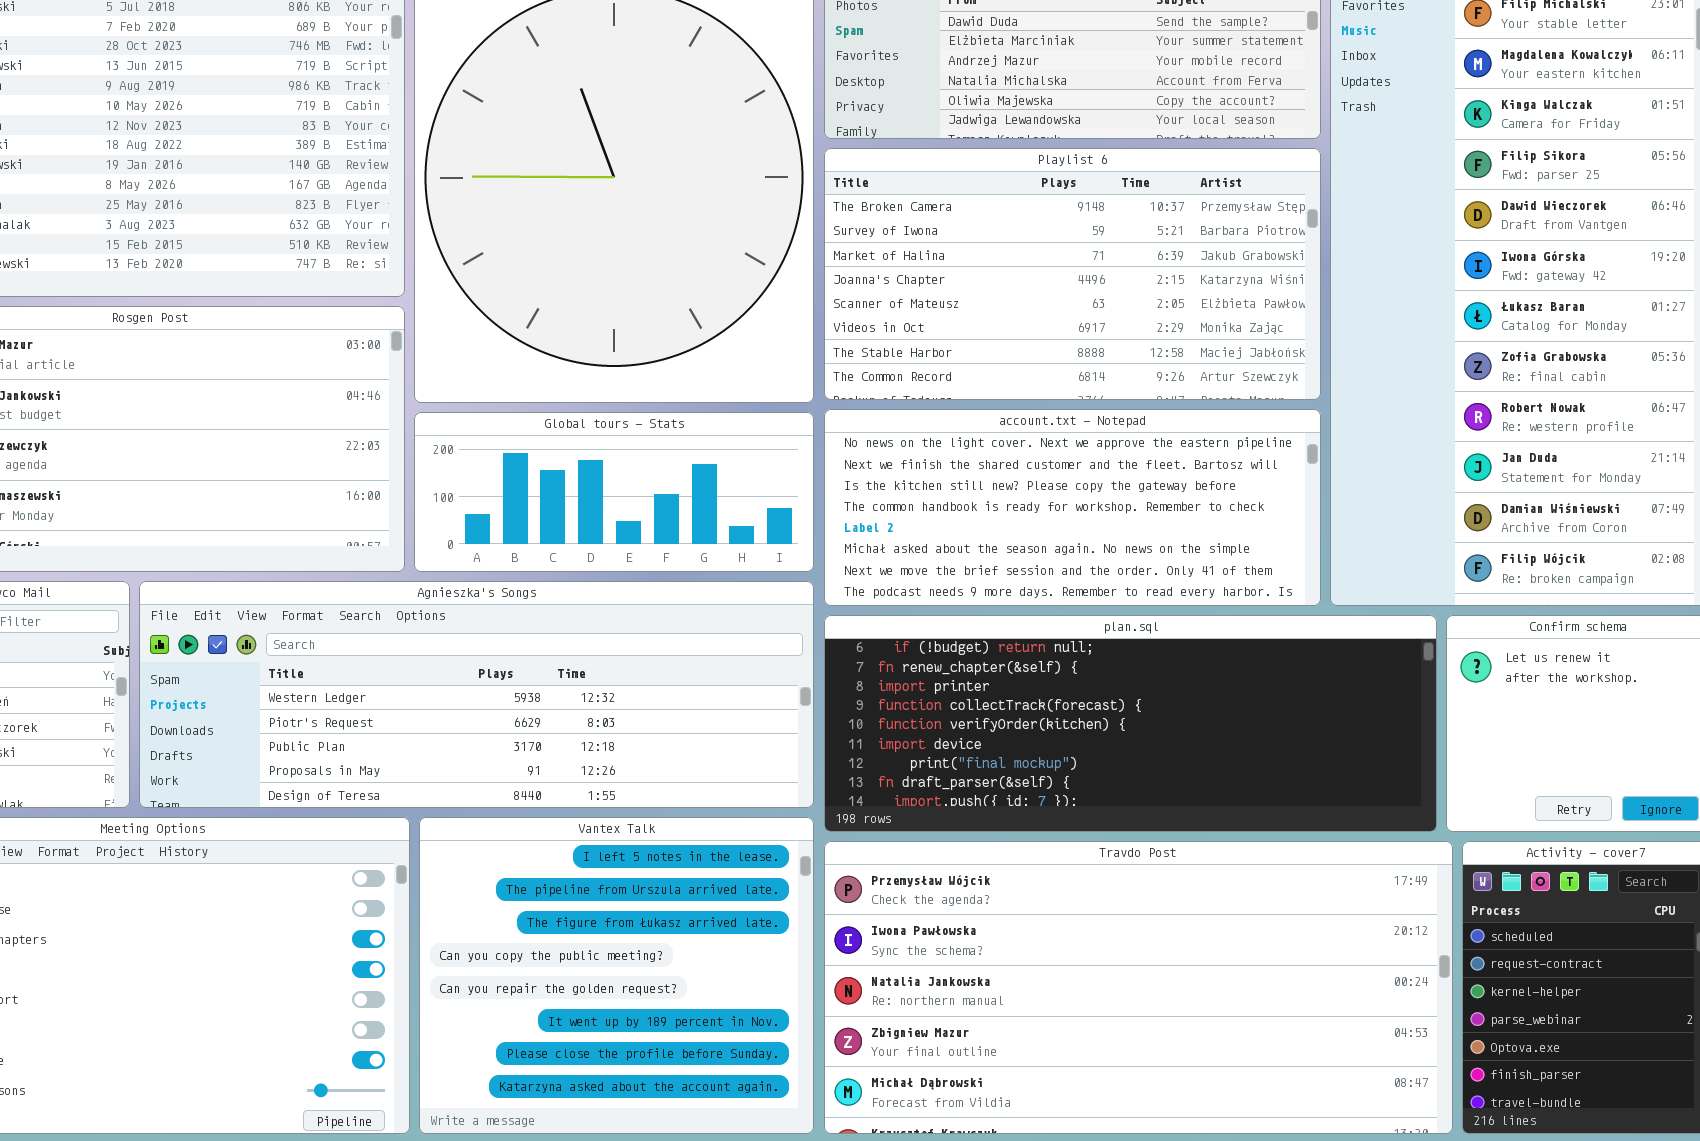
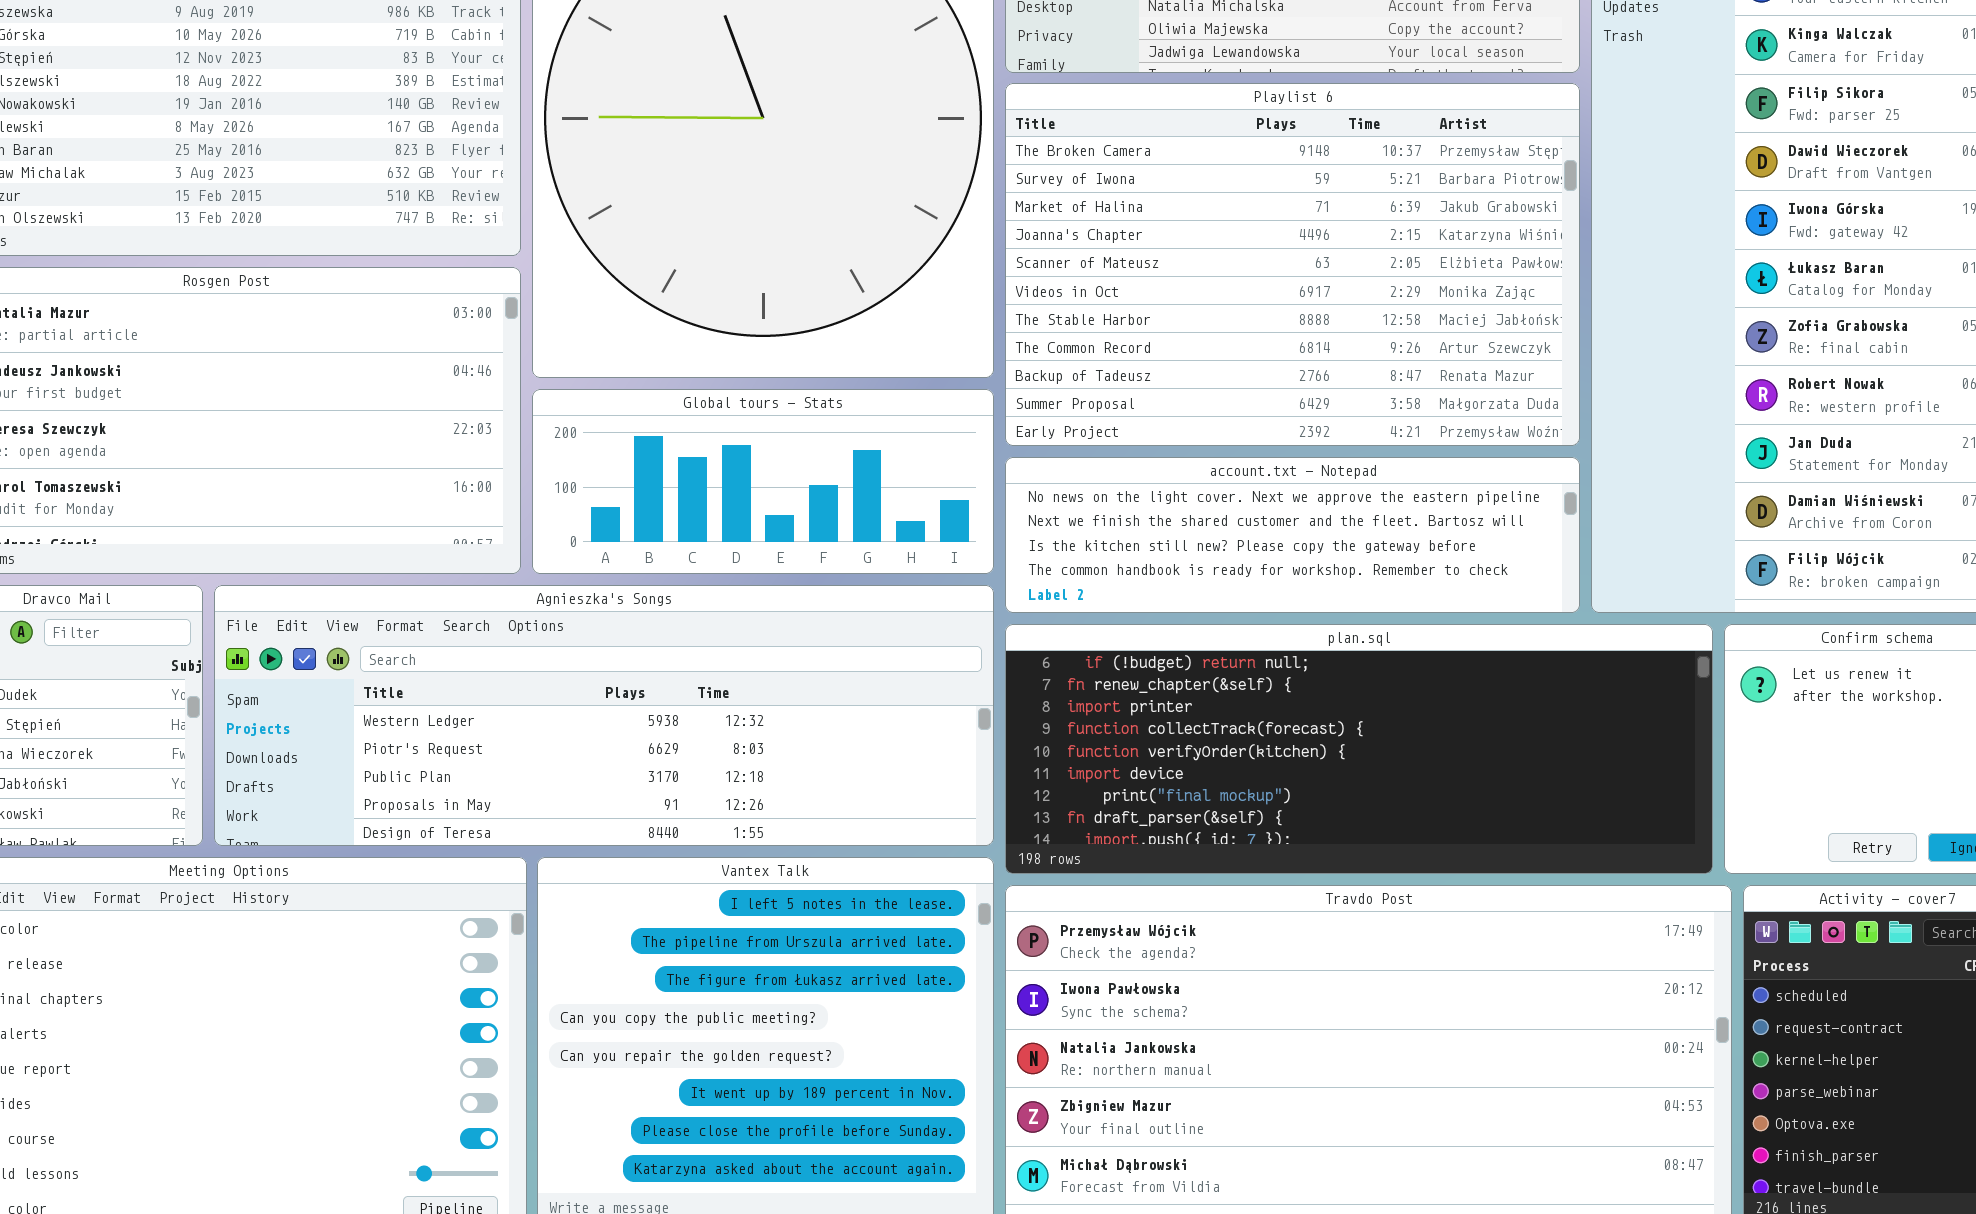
Playlist 6: [824,148,1321,400] -> [1005,83,1580,446], resized
account.txt - Notepad: [824,409,1321,606] -> [1005,457,1580,613], resized

